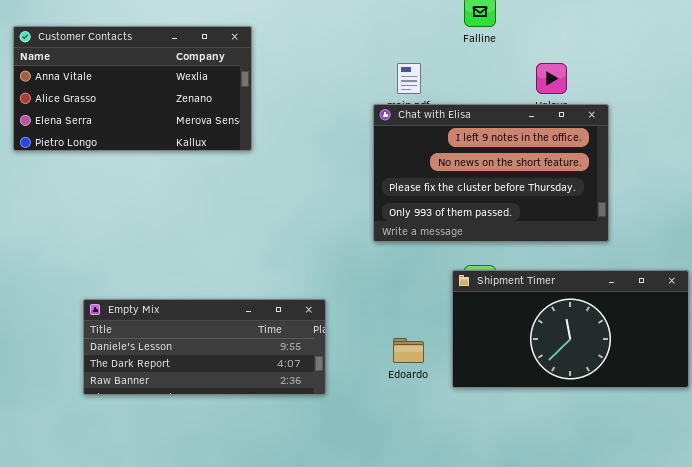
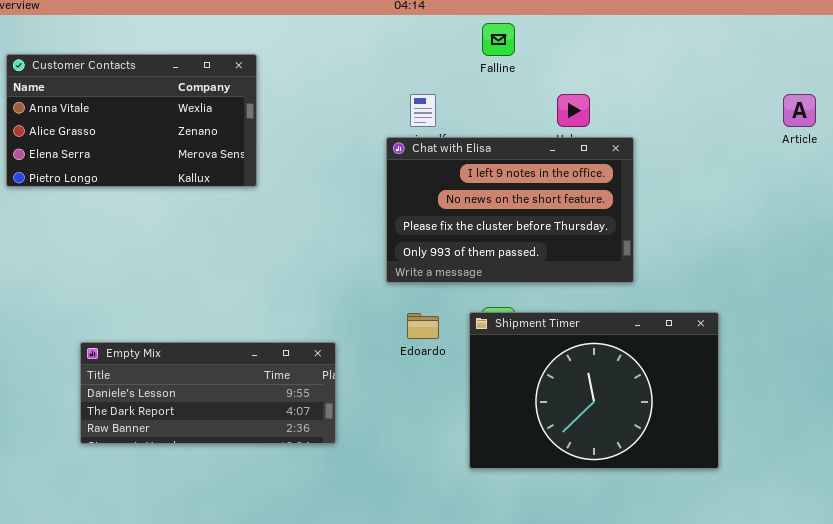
Shipment Timer: [452,270,689,388] -> [469,312,719,469], resized
Edoardo: [393,338,424,363] -> [407,313,439,339], moved

